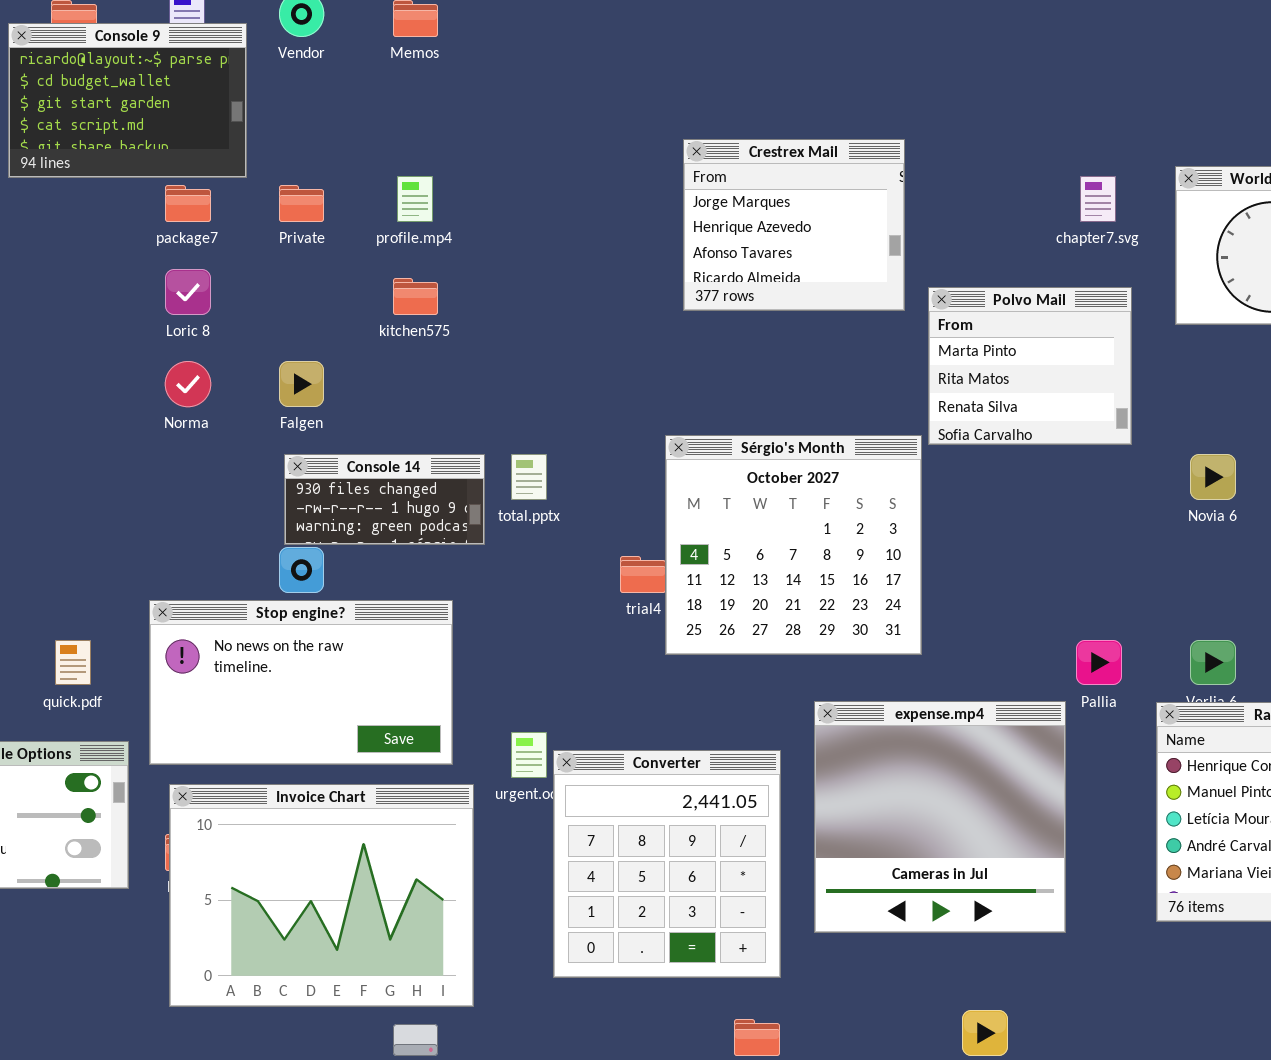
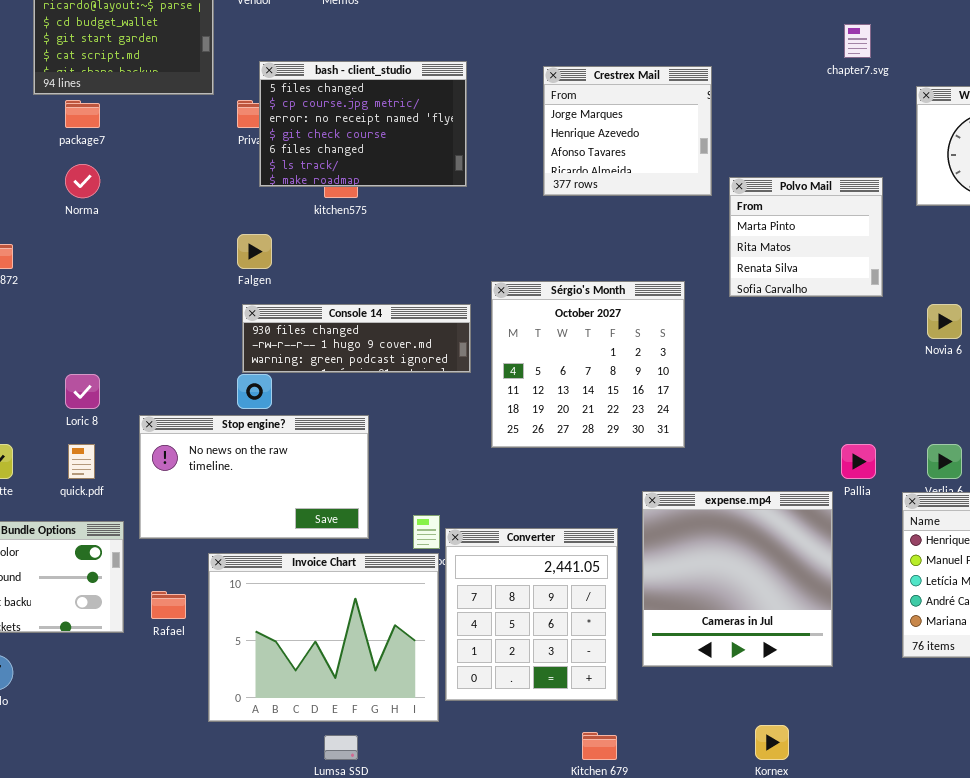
bash - client_studio: none -> [259,61,467,187], opened
chapter7.svg: [1080,176,1116,222] -> [844,24,871,58], moved
package7: [165,185,211,222] -> [65,100,100,128], moved
Loric 8: [165,269,211,315] -> [65,374,100,409], moved
Norma: [165,361,211,407] -> [65,164,100,198], moved
Sérgio's Month: [665,435,922,655] -> [491,281,685,448], moved
Console 14: [284,454,485,545] -> [242,304,471,373], resized
Invoice Chart: [169,784,474,1007] -> [208,553,439,722], moved

